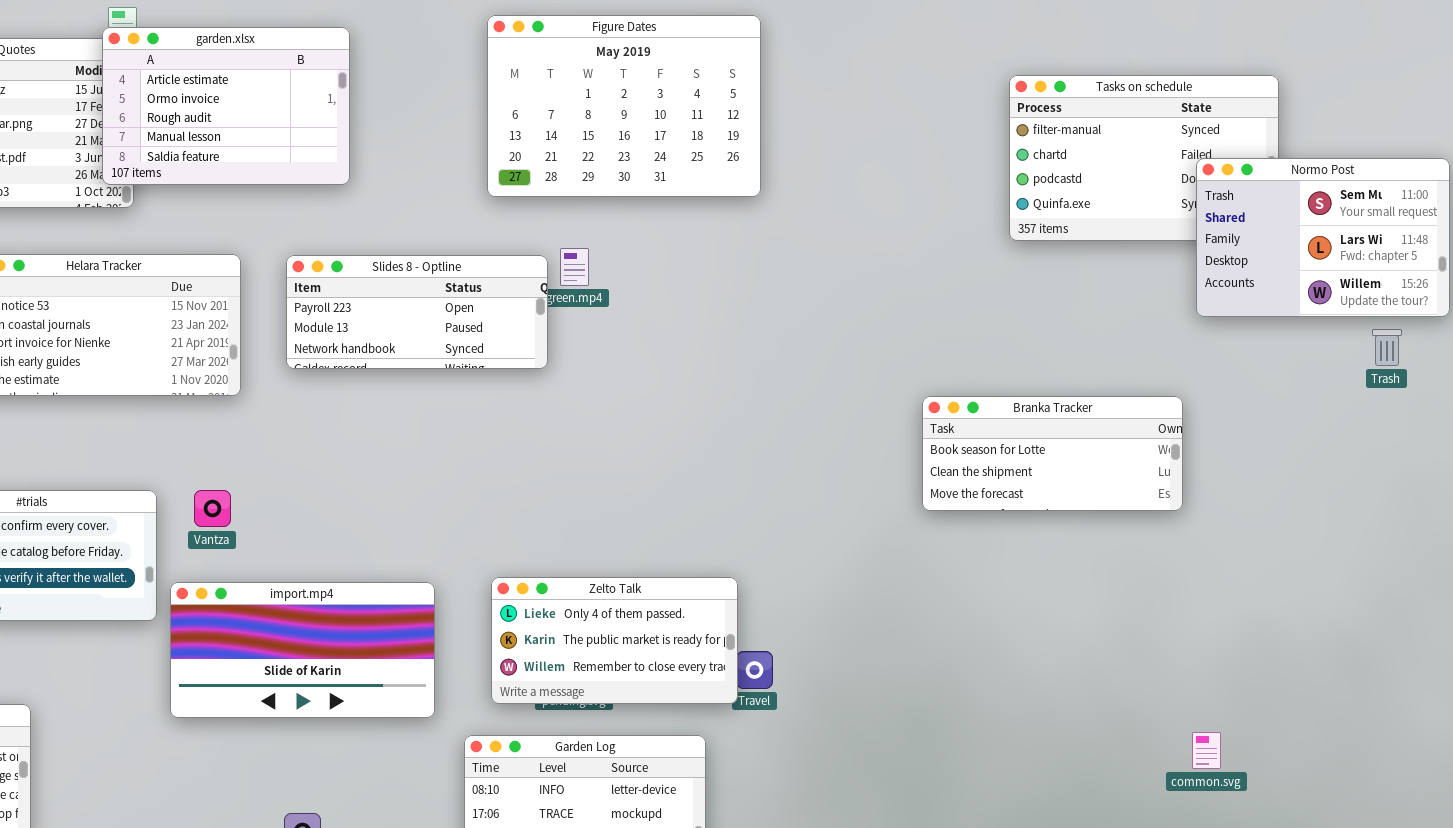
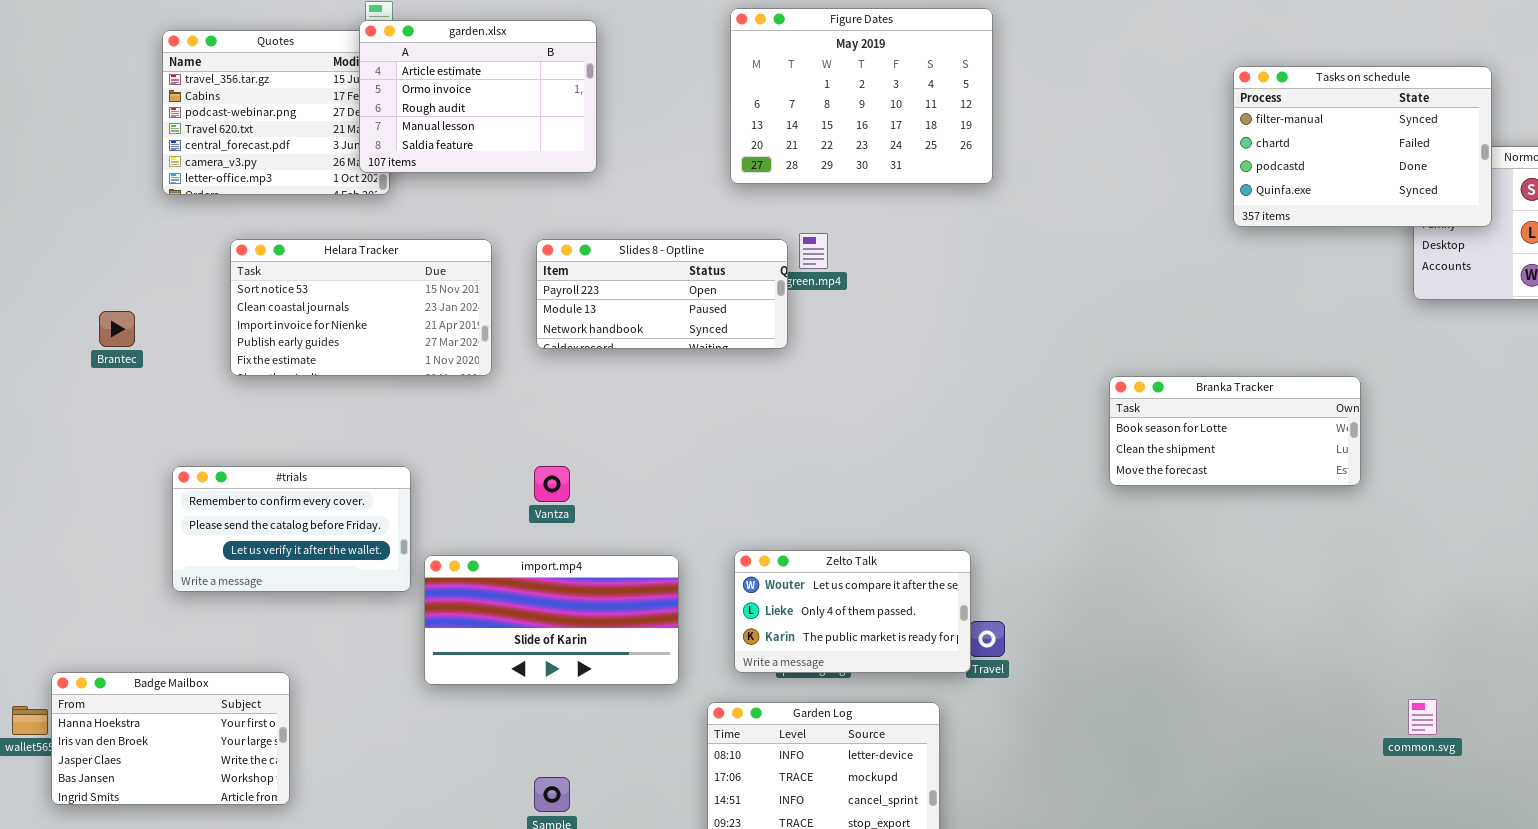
Tasks on schedule: [1009,75,1279,241] -> [1233,66,1492,227], raised
Branka Tracker: [922,396,1183,511] -> [1109,376,1361,486], moved
Vantza: [194,490,231,527] -> [534,466,570,502], moved
Zelto Talk: [491,577,738,704] -> [734,550,971,673], scrolled up 1 row

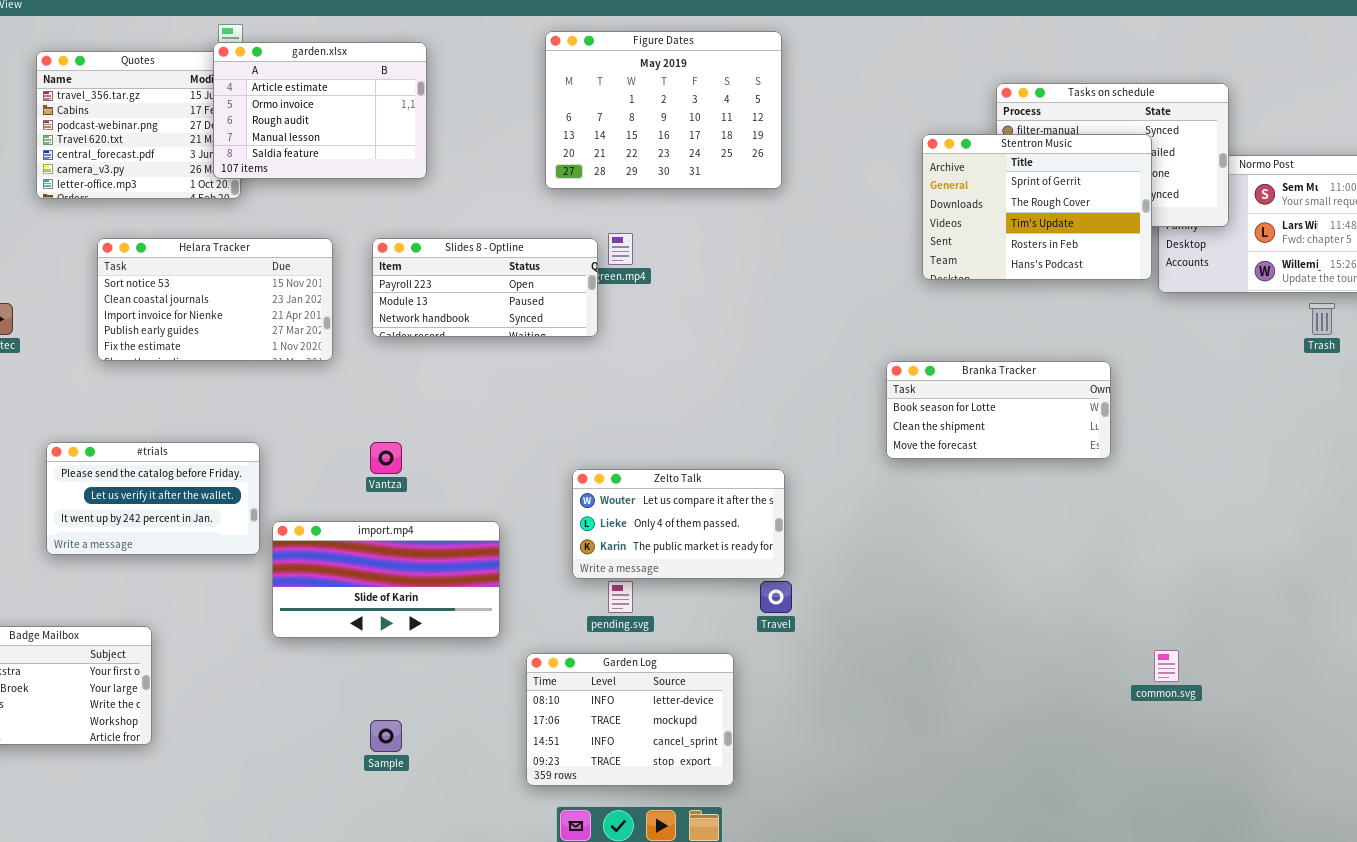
Stentron Music: none -> [922,134,1152,280], opened
#trials: [172,466,411,592] -> [46,442,260,555], scrolled down 1 row
Zelto Talk: [734,550,971,673] -> [572,469,785,579], moved

